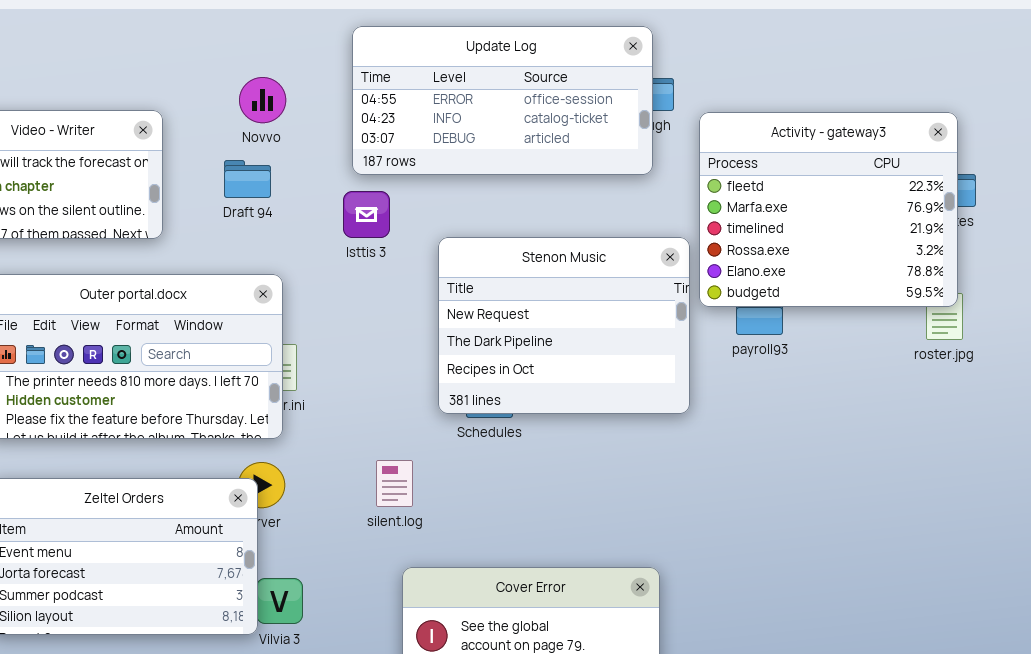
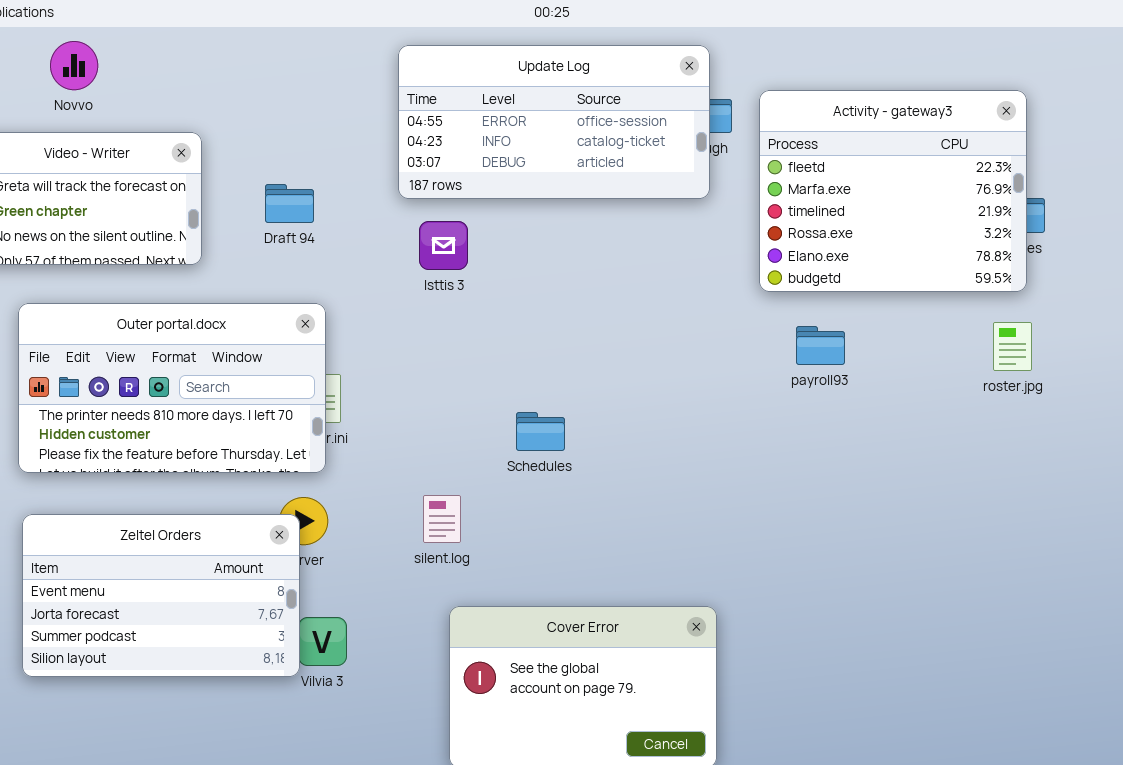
Novvo: [239,77,286,123] -> [50,41,98,90], moved
Activity - gateway3: [699,112,958,307] -> [759,90,1027,292], moved
Isttis 3: [343,191,390,238] -> [419,221,468,270], moved
Stenon Music: [438,237,690,414] -> none, closed

